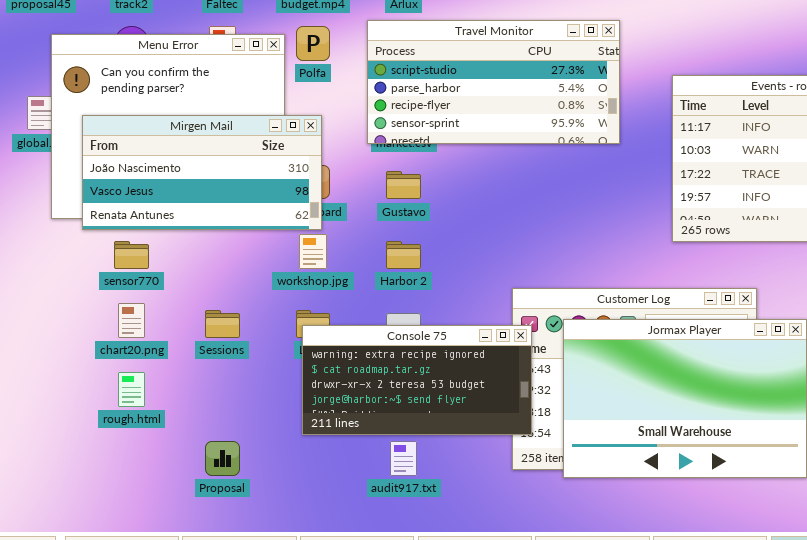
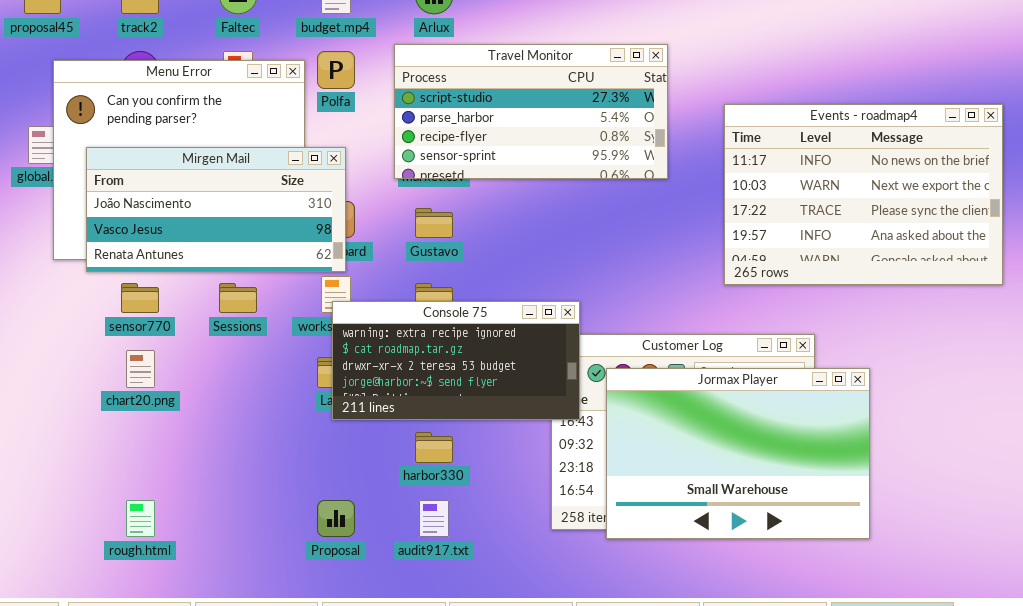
Sessions: [205,310,240,338] -> [219,283,257,313], moved
Console 75: [302,325,532,435] -> [332,301,580,420], moved
rough.html: [118,372,145,407] -> [126,500,155,537], moved
Proposal: [205,441,240,476] -> [317,500,355,537], moved

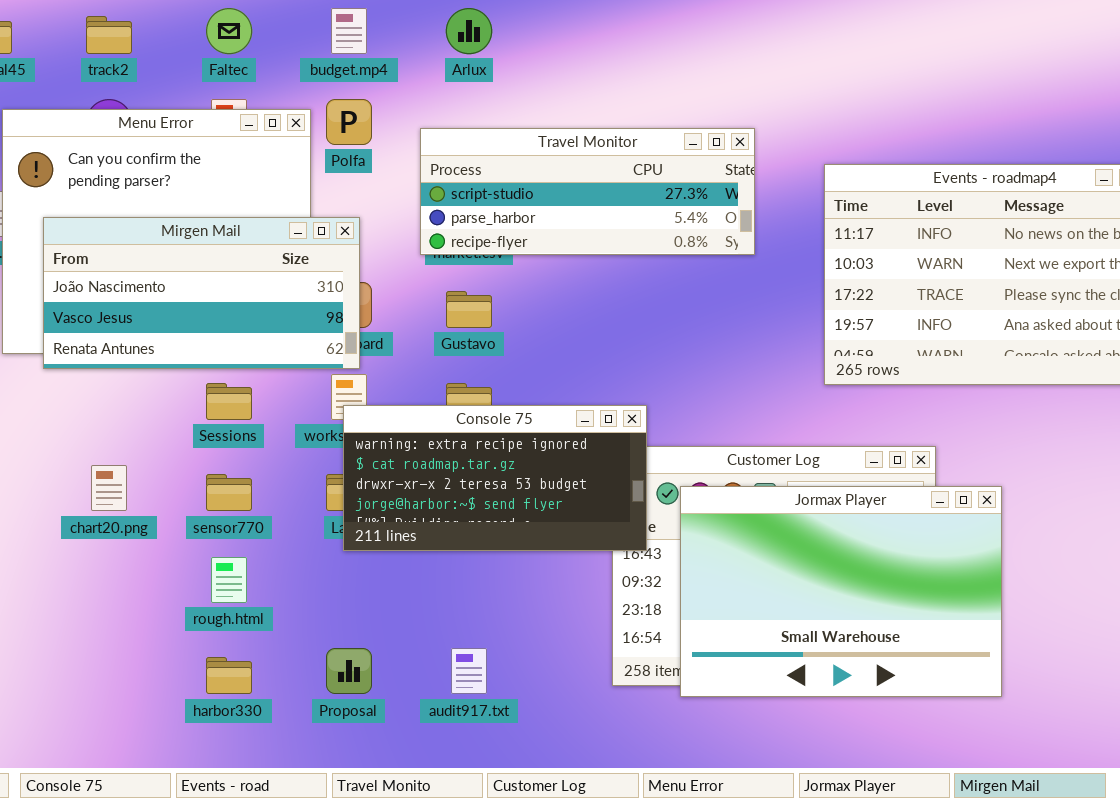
Travel Monitor: [394,44,668,179] -> [420,128,755,255], resized
sensor770: [121,283,159,313] -> [206,474,252,511], moved
harbor330: [415,432,453,463] -> [206,657,252,694], moved
rough.html: [126,500,155,537] -> [211,557,247,603], moved

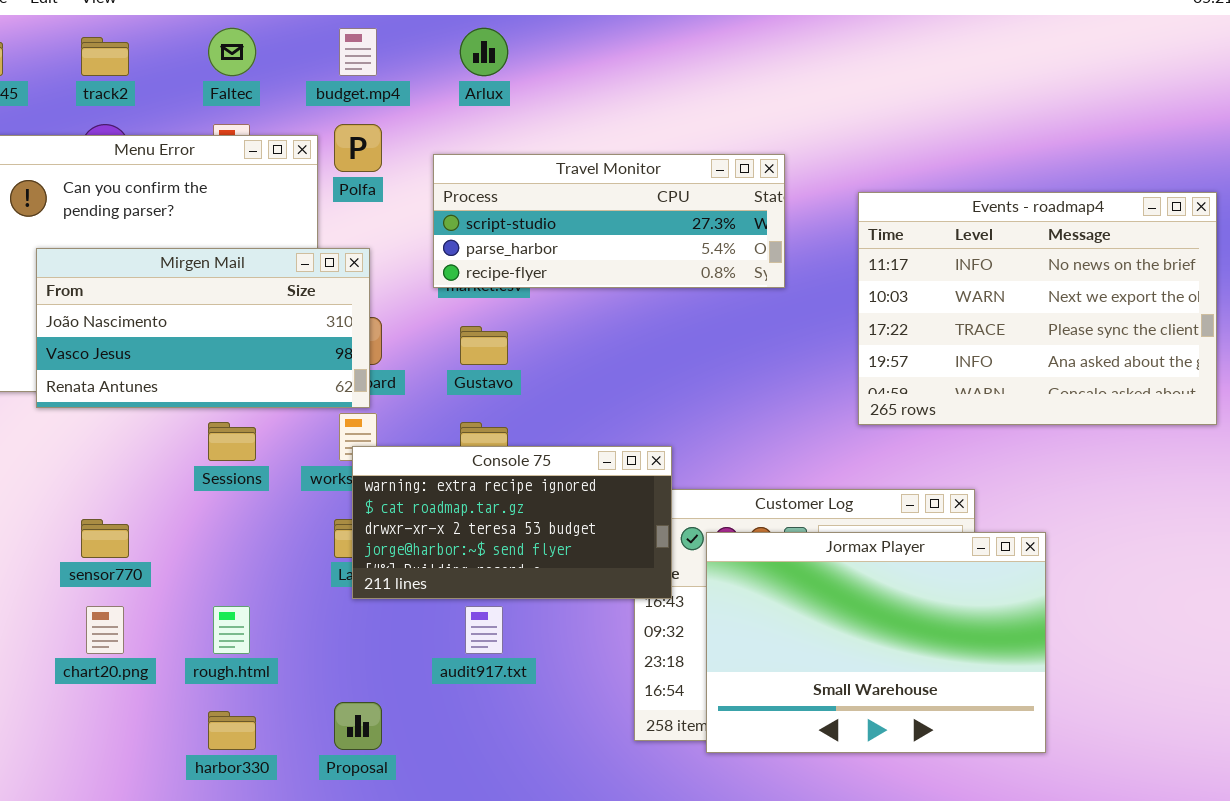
chart20.png: [91,465,127,511] -> [86,606,124,654], moved
sensor770: [206,474,252,511] -> [81,519,129,558], moved
audit917.txt: [451,648,487,694] -> [465,606,503,654], moved

